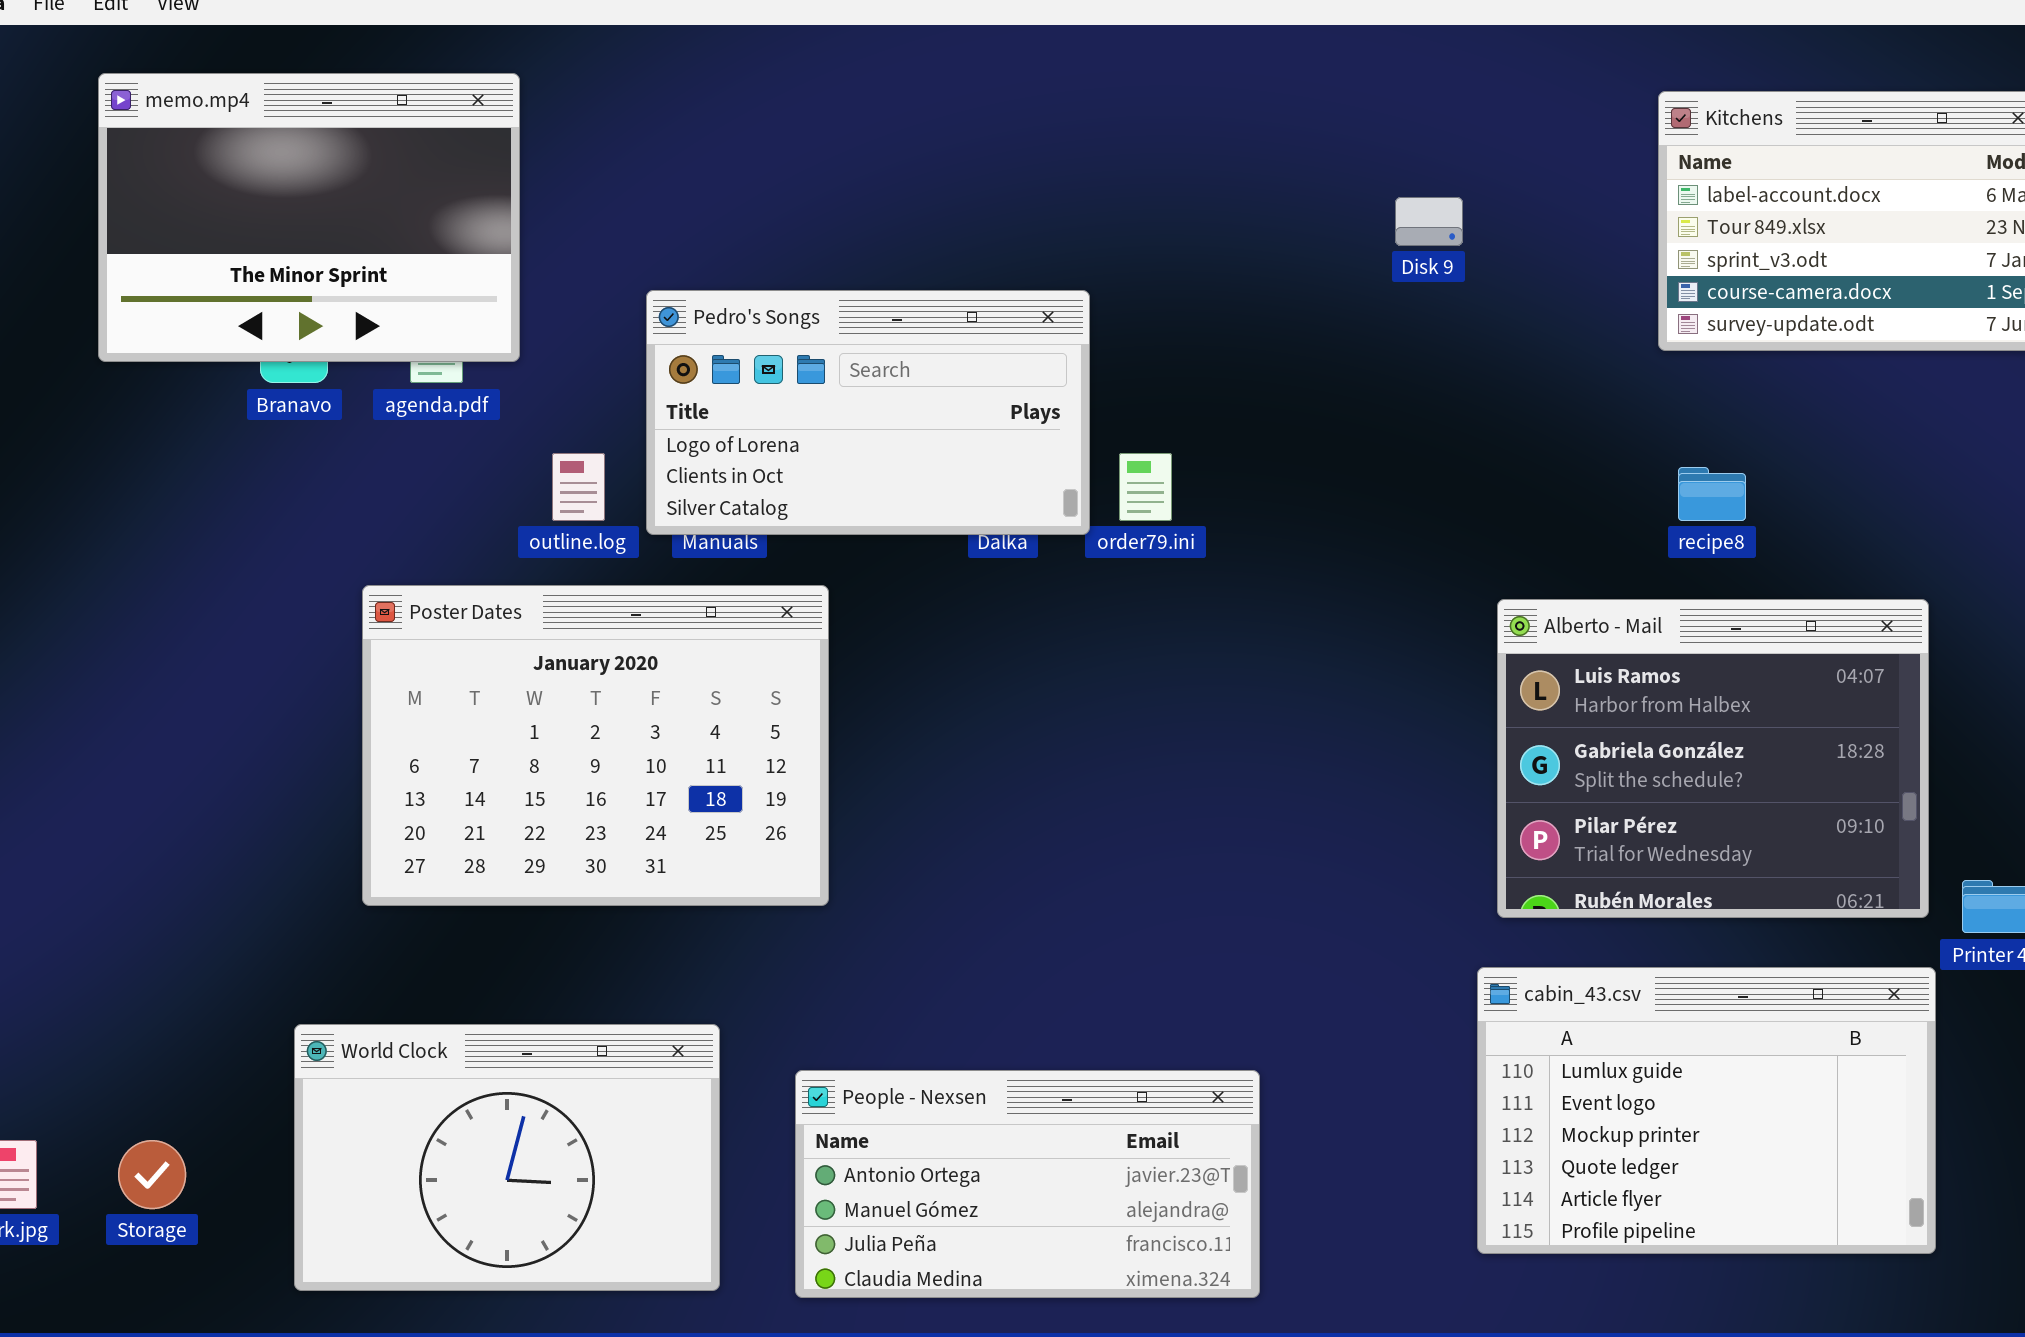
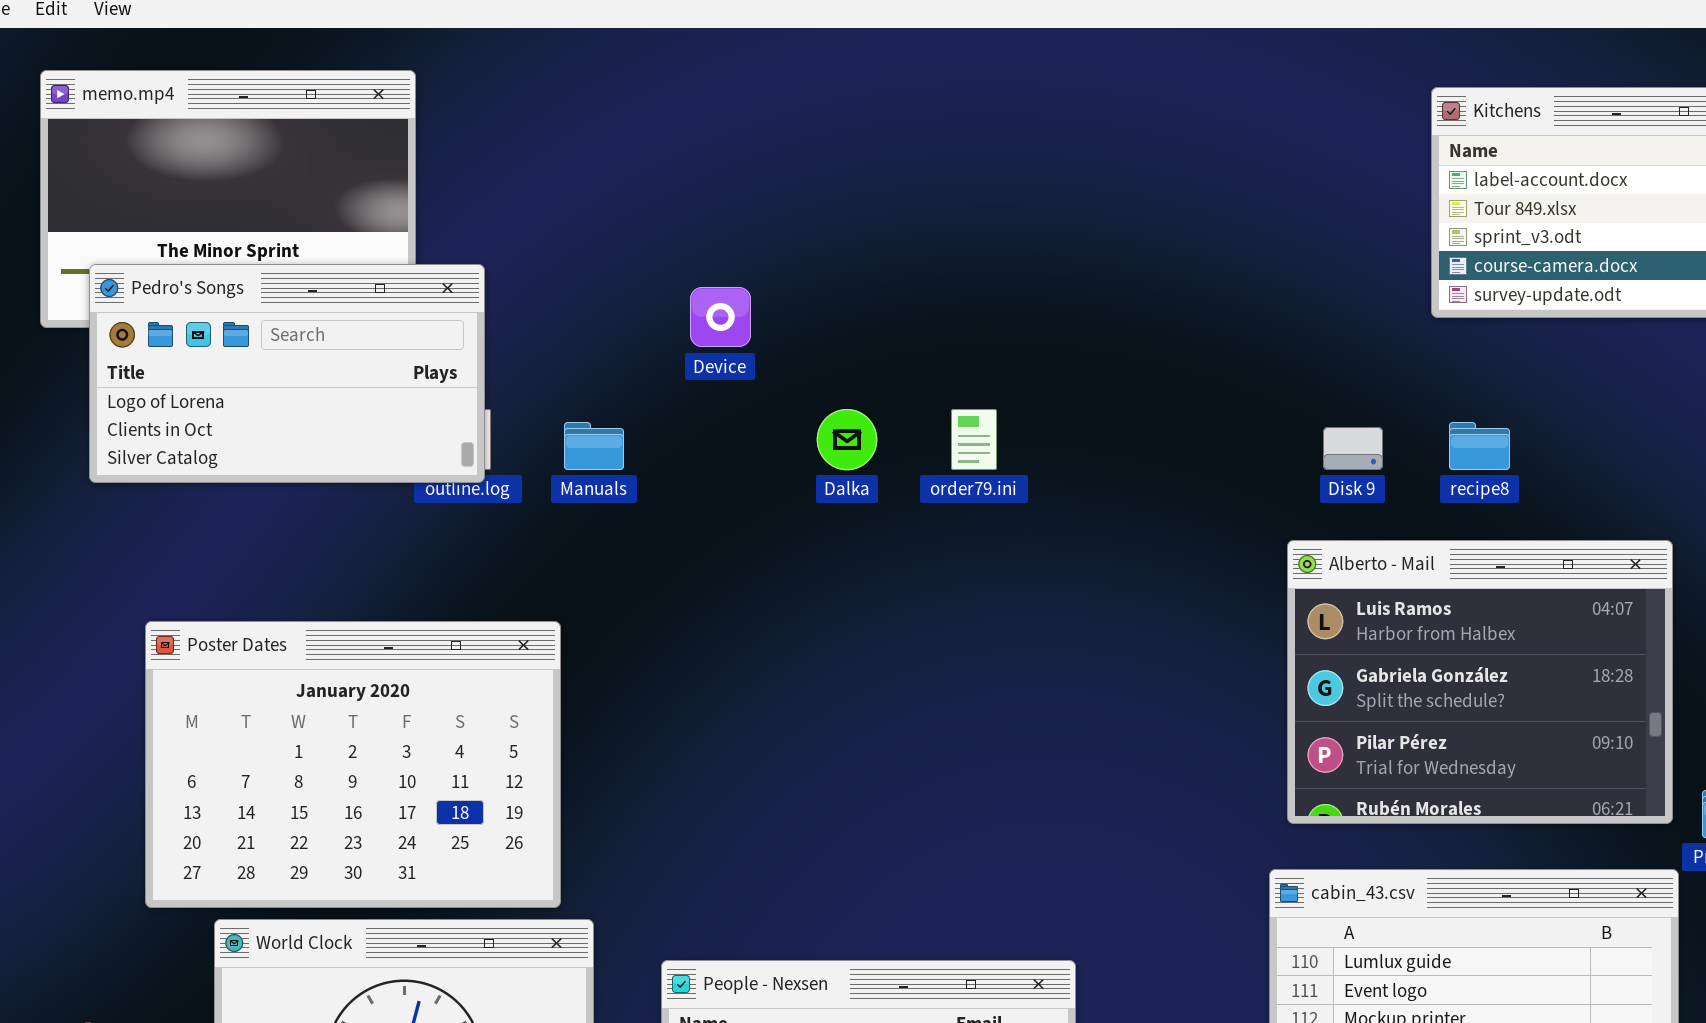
Disk 9: [1395,197,1463,246] -> [1323,427,1383,470], moved
Pedro's Songs: [646,290,1090,535] -> [89,264,485,483], moved
Poster Dates: [362,585,829,906] -> [145,621,561,908], moved

